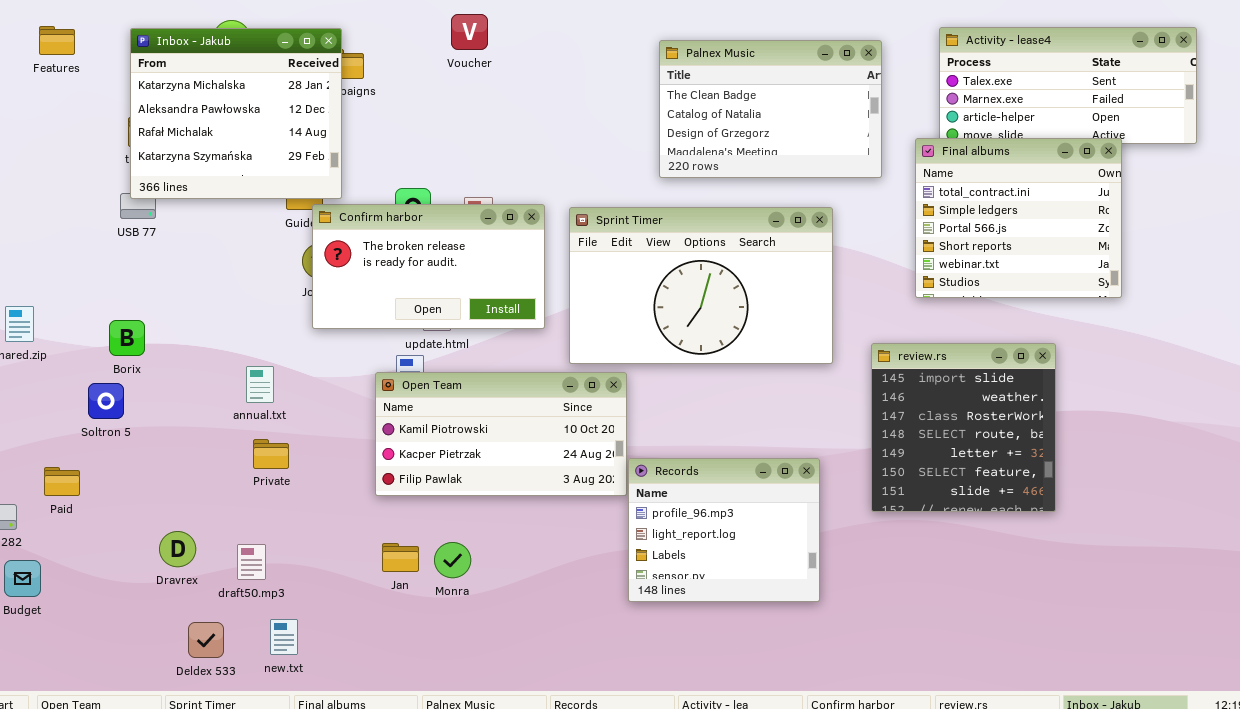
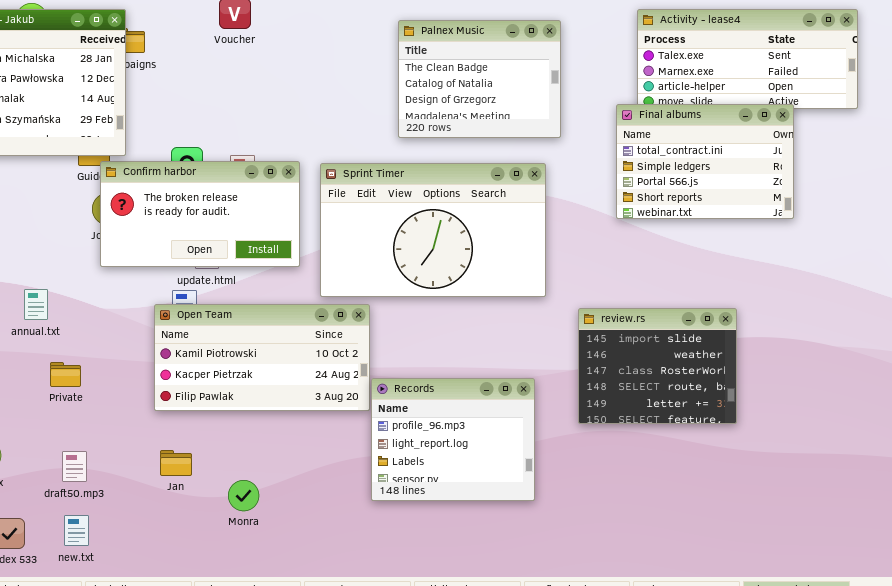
Palnex Music: [659,40,882,178] -> [398,20,561,138], resized
Final albums: [915,138,1122,298] -> [616,104,794,219], resized
review.rs: [871,343,1056,512] -> [578,308,737,424], resized
annual.txt: [246,366,274,403] -> [24,289,48,320], moved
Monra: [434,542,471,578] -> [228,480,259,511], moved
draft50.mp3: [237,544,266,580] -> [62,451,87,482], moved

